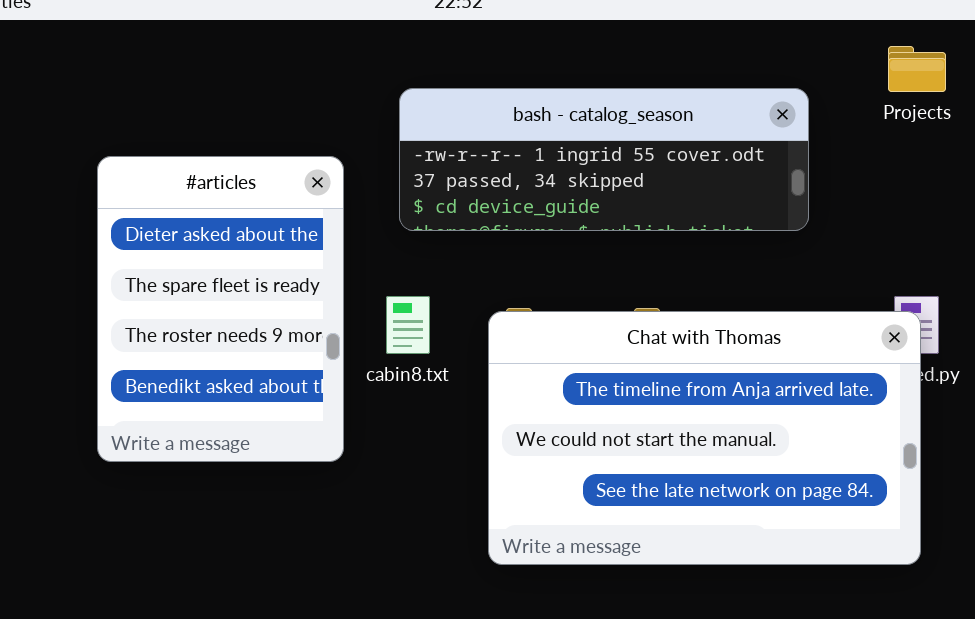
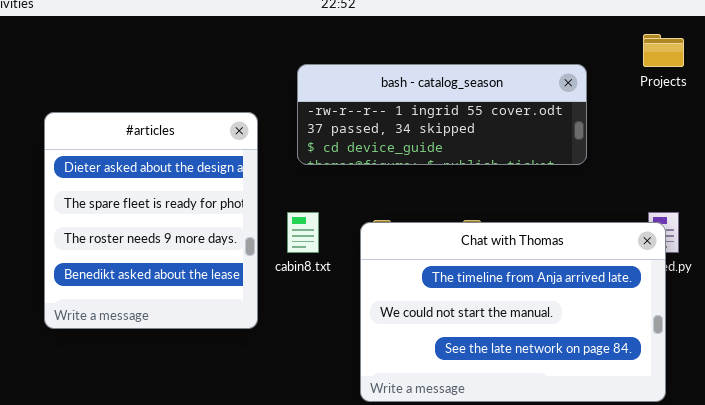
#articles: [97,156,344,462] -> [44,112,258,329], resized

